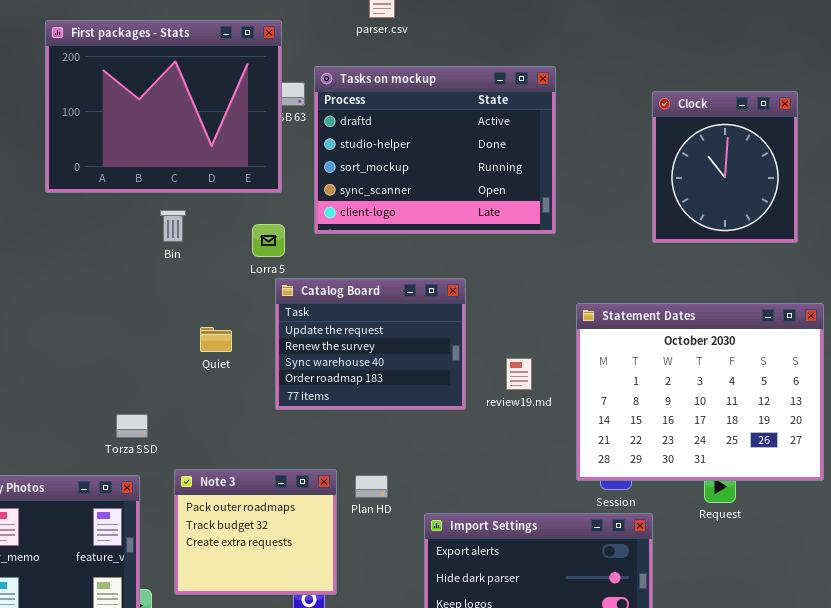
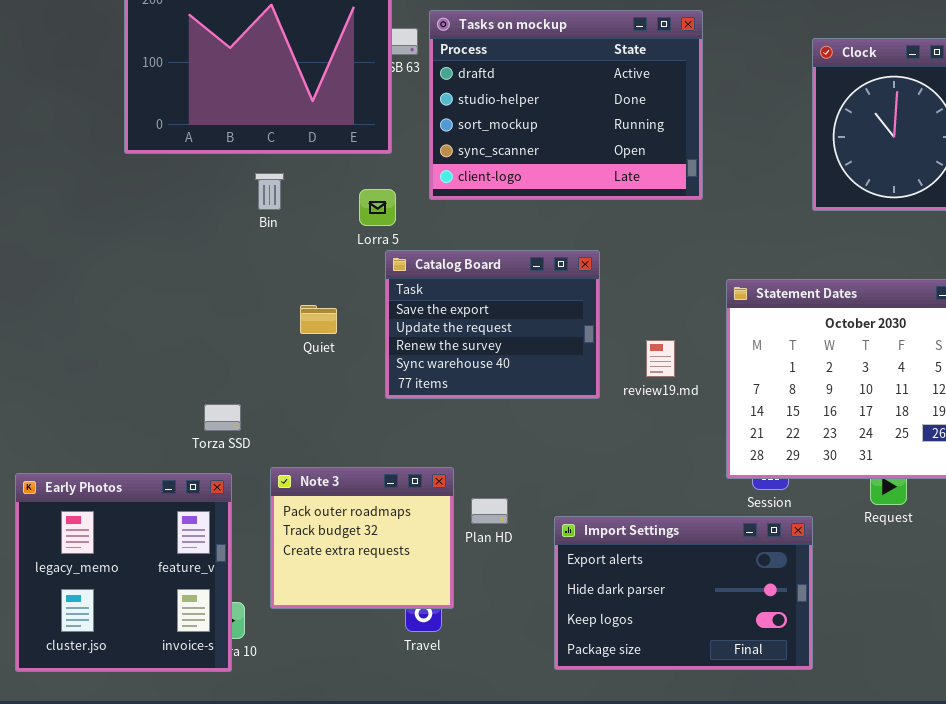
Catalog Board: [275,278,466,410] -> [385,250,600,399], scrolled up 1 row
Plan HD: [355,475,388,498] -> [471,498,508,524], moved

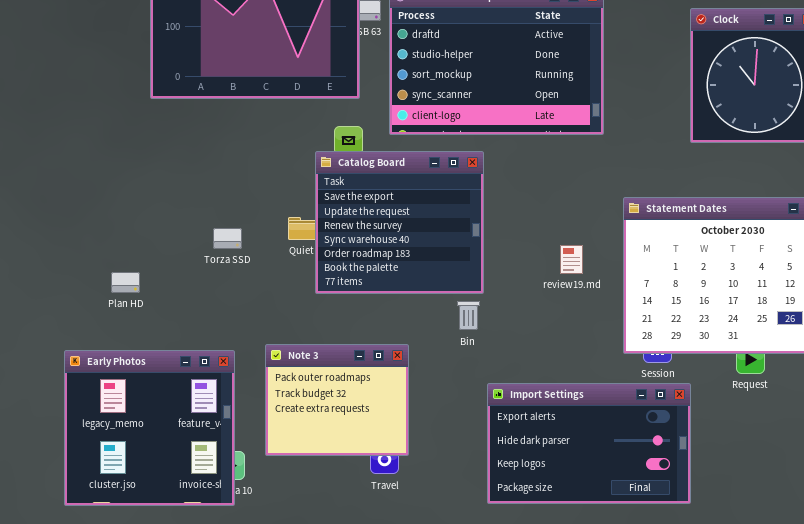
Bin: [255,173,284,210] -> [457,301,480,330], moved
Catalog Board: [385,250,600,399] -> [315,151,484,294], moved, resized
Torza SSD: [204,404,241,431] -> [213,228,242,249], moved
Plan HD: [471,498,508,524] -> [111,272,140,293], moved

